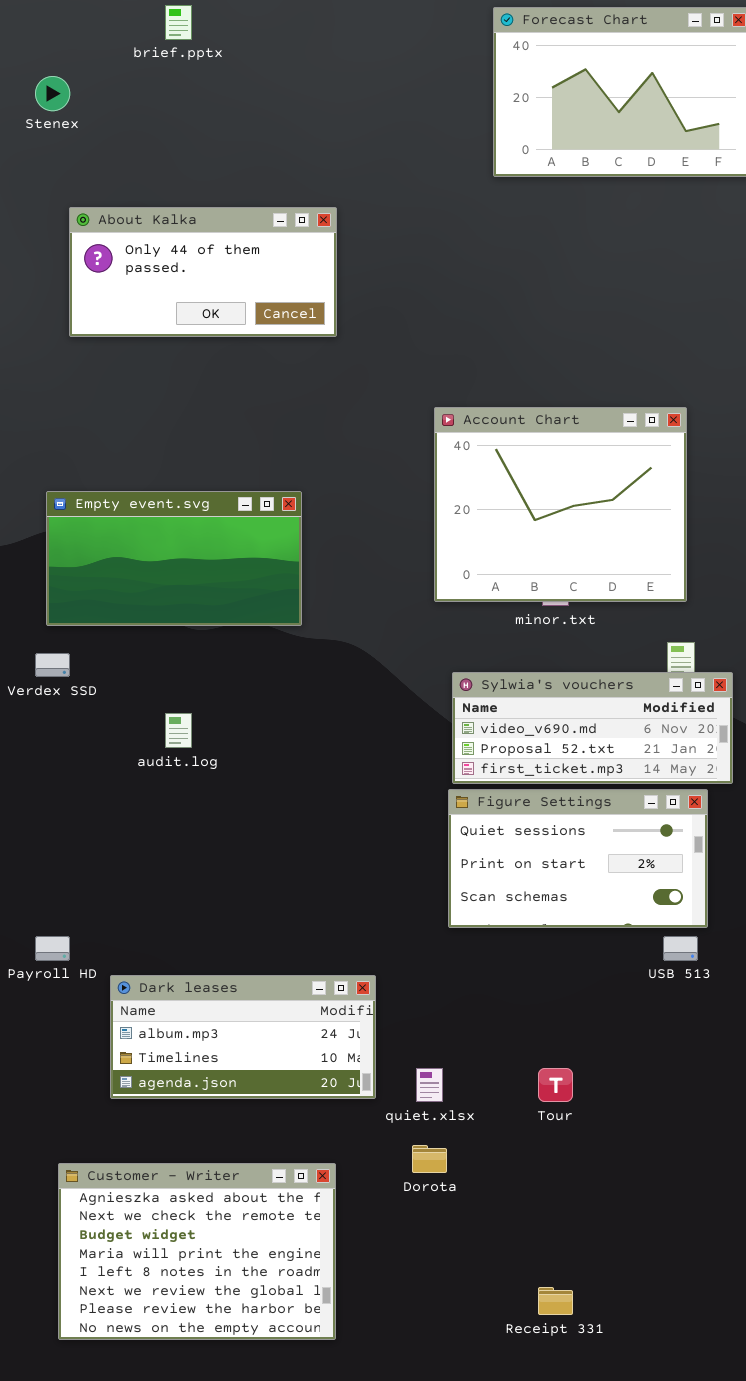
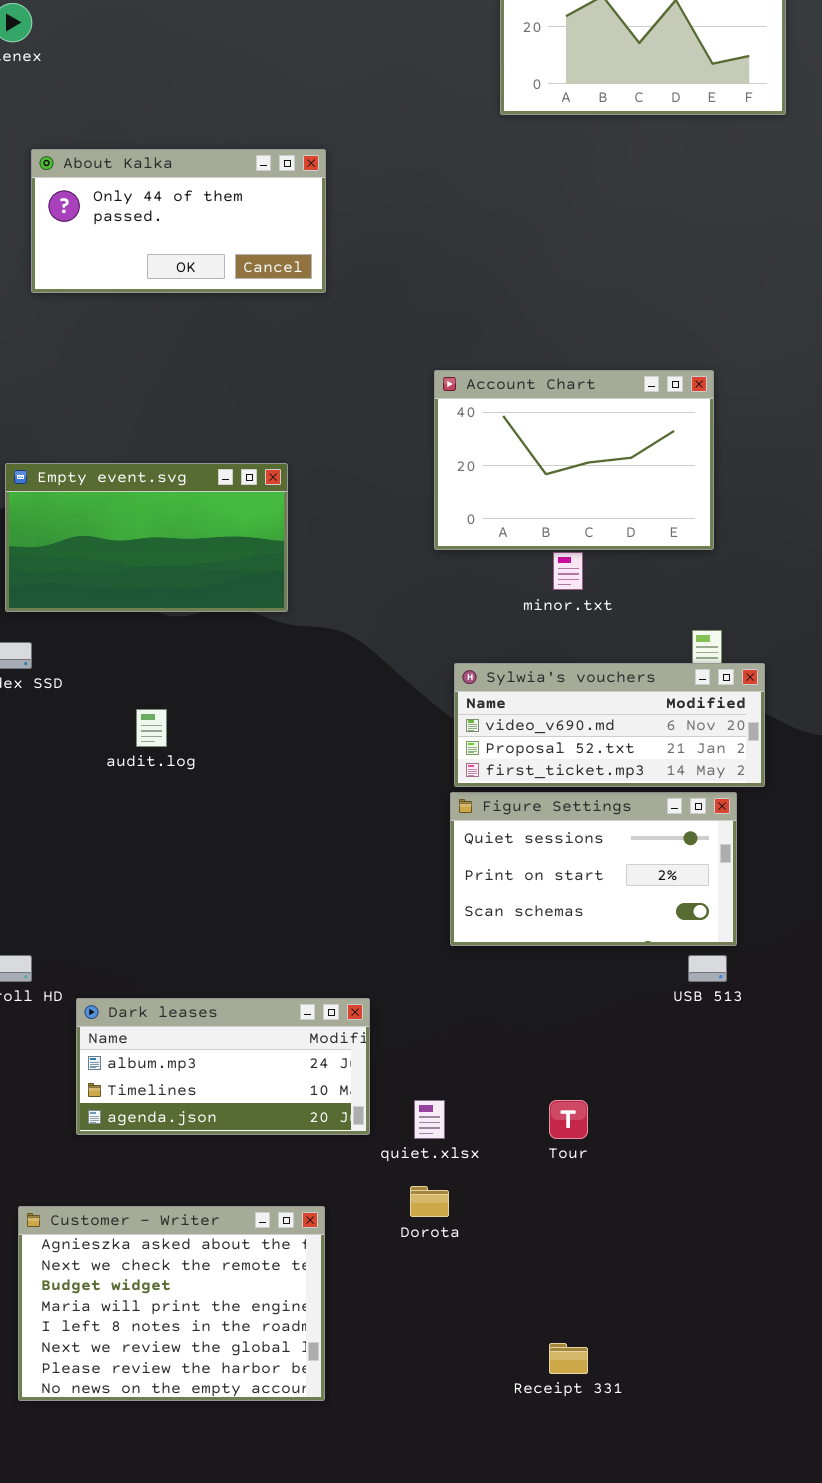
Account Chart: [434,407,687,602] -> [434,370,714,550], resized

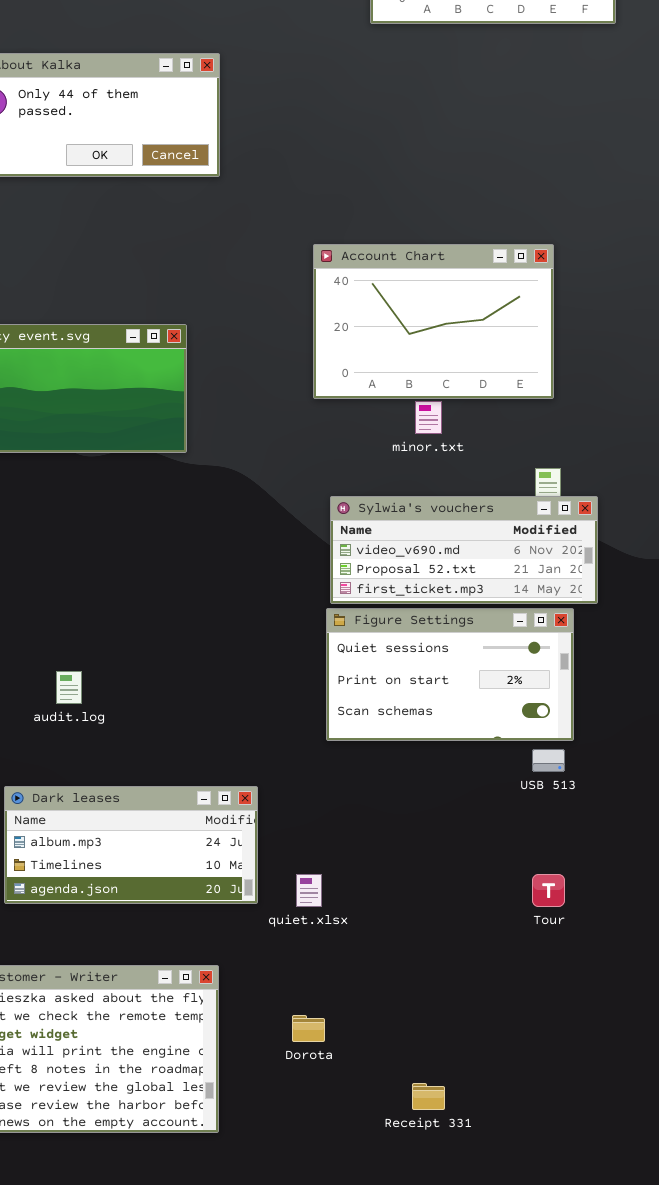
audit.log: [136,709,167,747] -> [56,671,82,704], moved
Tour: [549,1100,588,1139] -> [532,874,565,907], moved
Dorota: [410,1186,449,1217] -> [292,1015,325,1042], moved

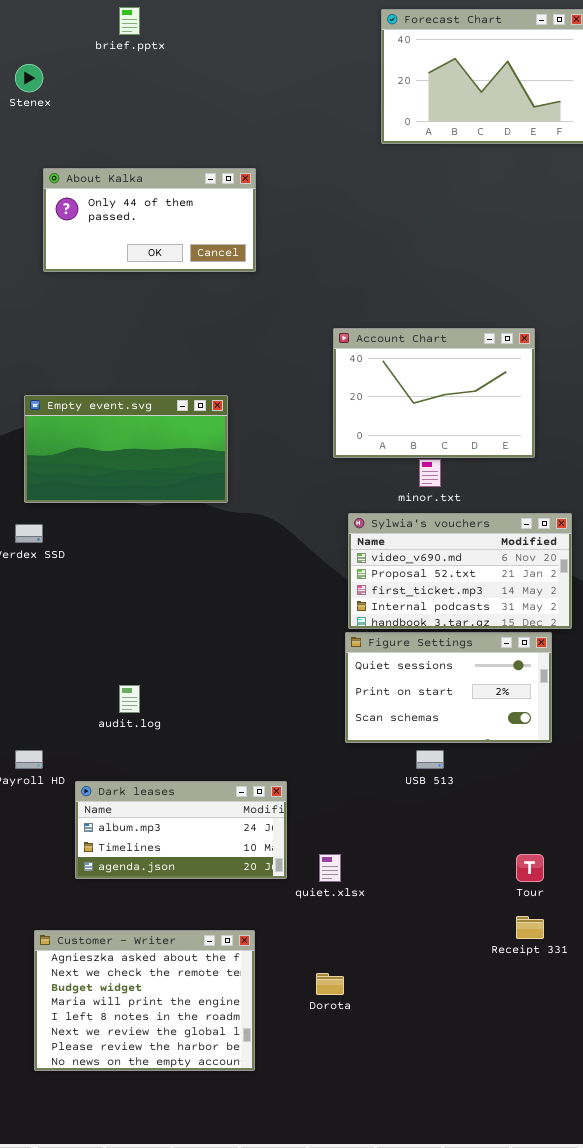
Sylwia's vouchers: [330,496,598,604] -> [348,513,572,629], resized
USB 513: [532,749,565,772] -> [416,750,444,769], moved
Receipt 331: [412,1083,445,1110] -> [516,916,544,939], moved

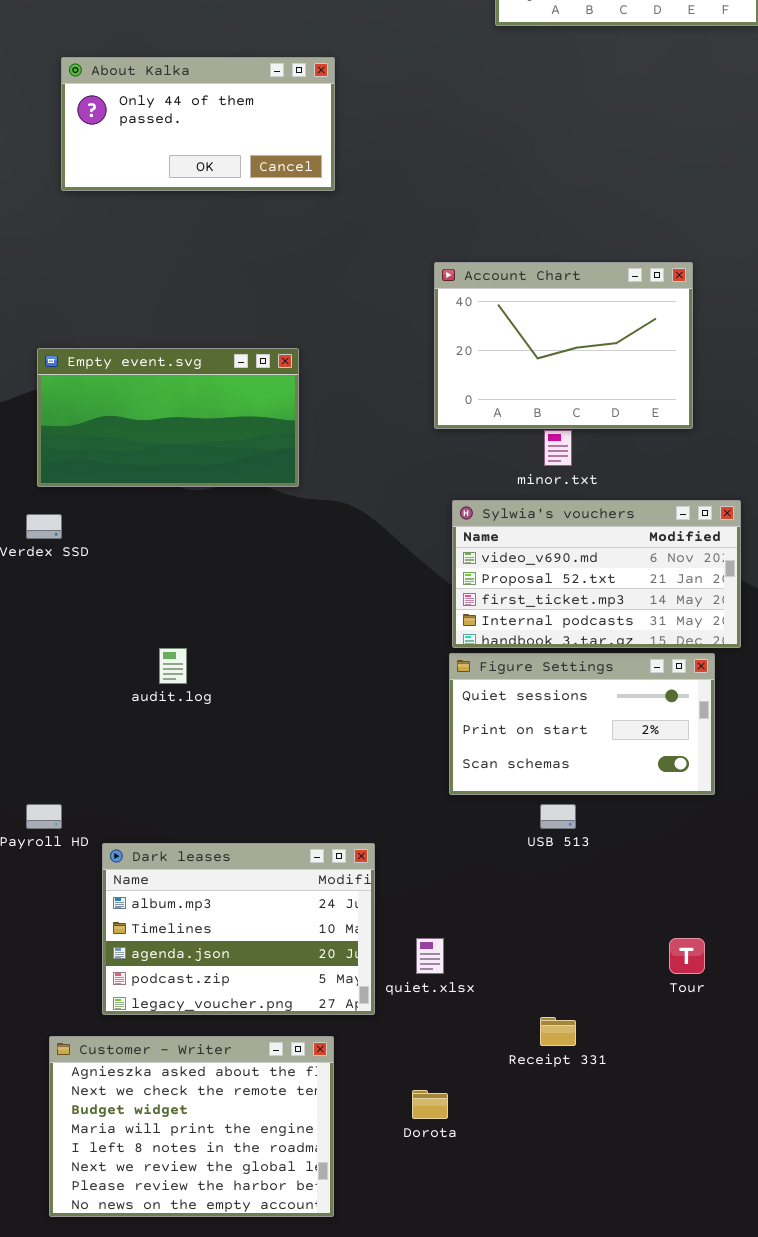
audit.log: [119,685,140,713] -> [159,648,187,684], moved
Dark leases: [75,781,287,879] -> [102,843,375,1015], resized
Receipt 331: [516,916,544,939] -> [540,1017,576,1046], moved

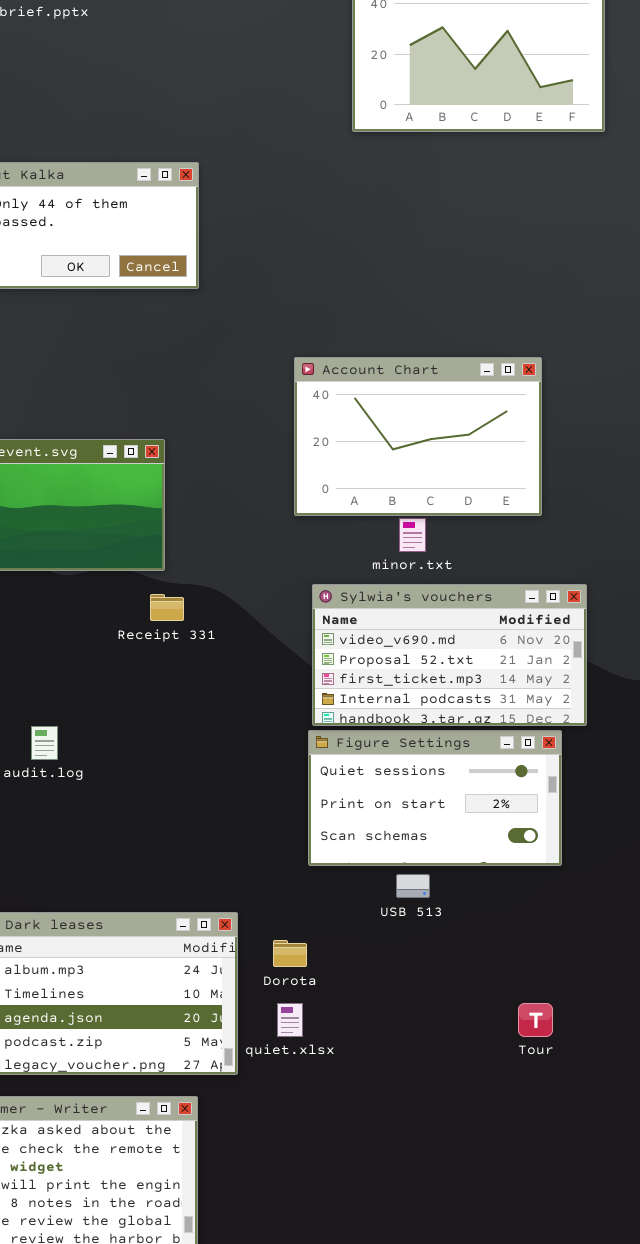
Receipt 331: [540,1017,576,1046] -> [150,594,184,621], moved
Dorota: [412,1090,448,1119] -> [273,940,307,967], moved

